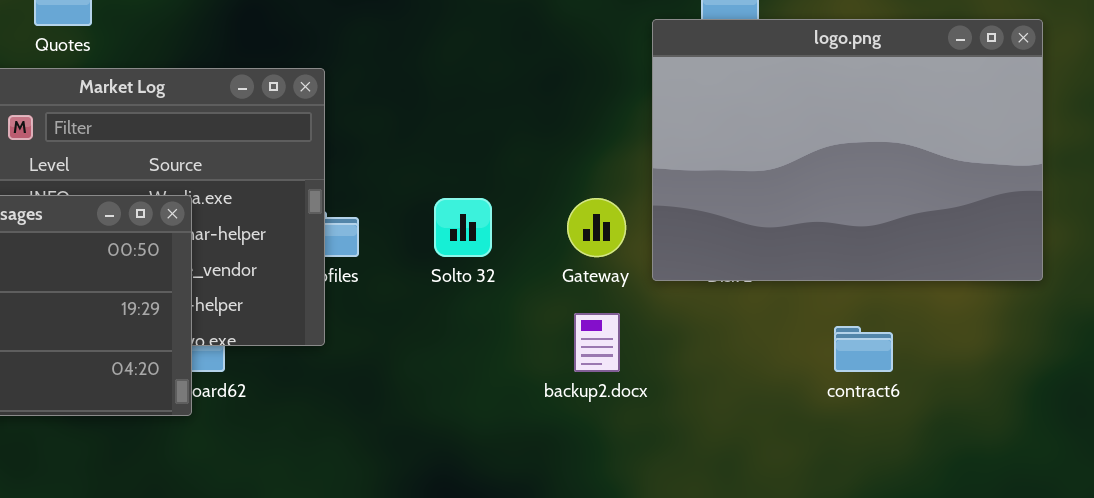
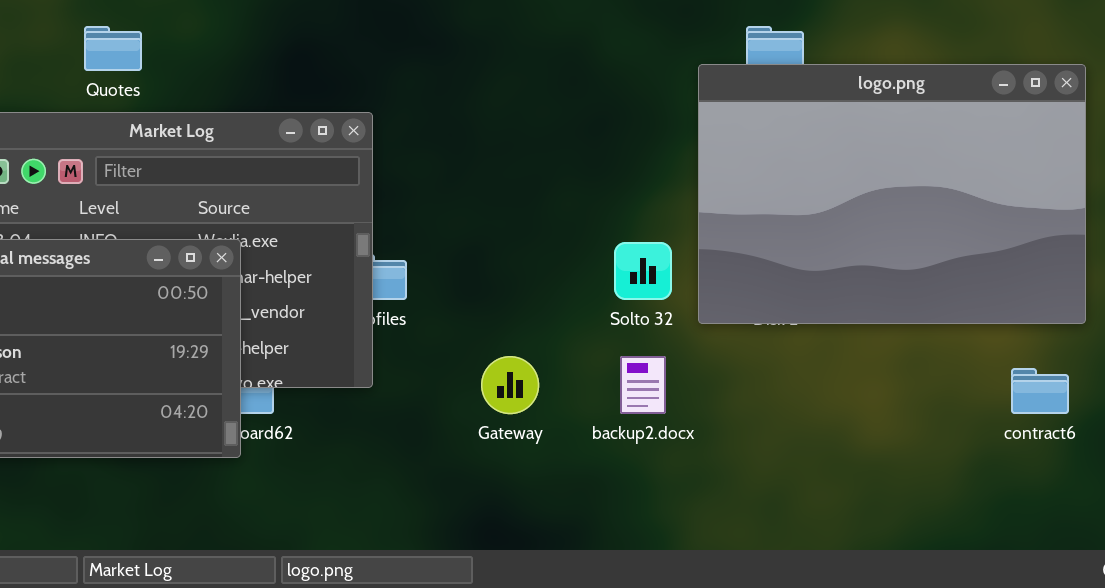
Solto 32: [434,198,492,257] -> [614,242,672,300], moved
Gateway: [567,198,626,257] -> [481,356,539,414], moved
contract6: [834,326,893,372] -> [1011,368,1069,414], moved

